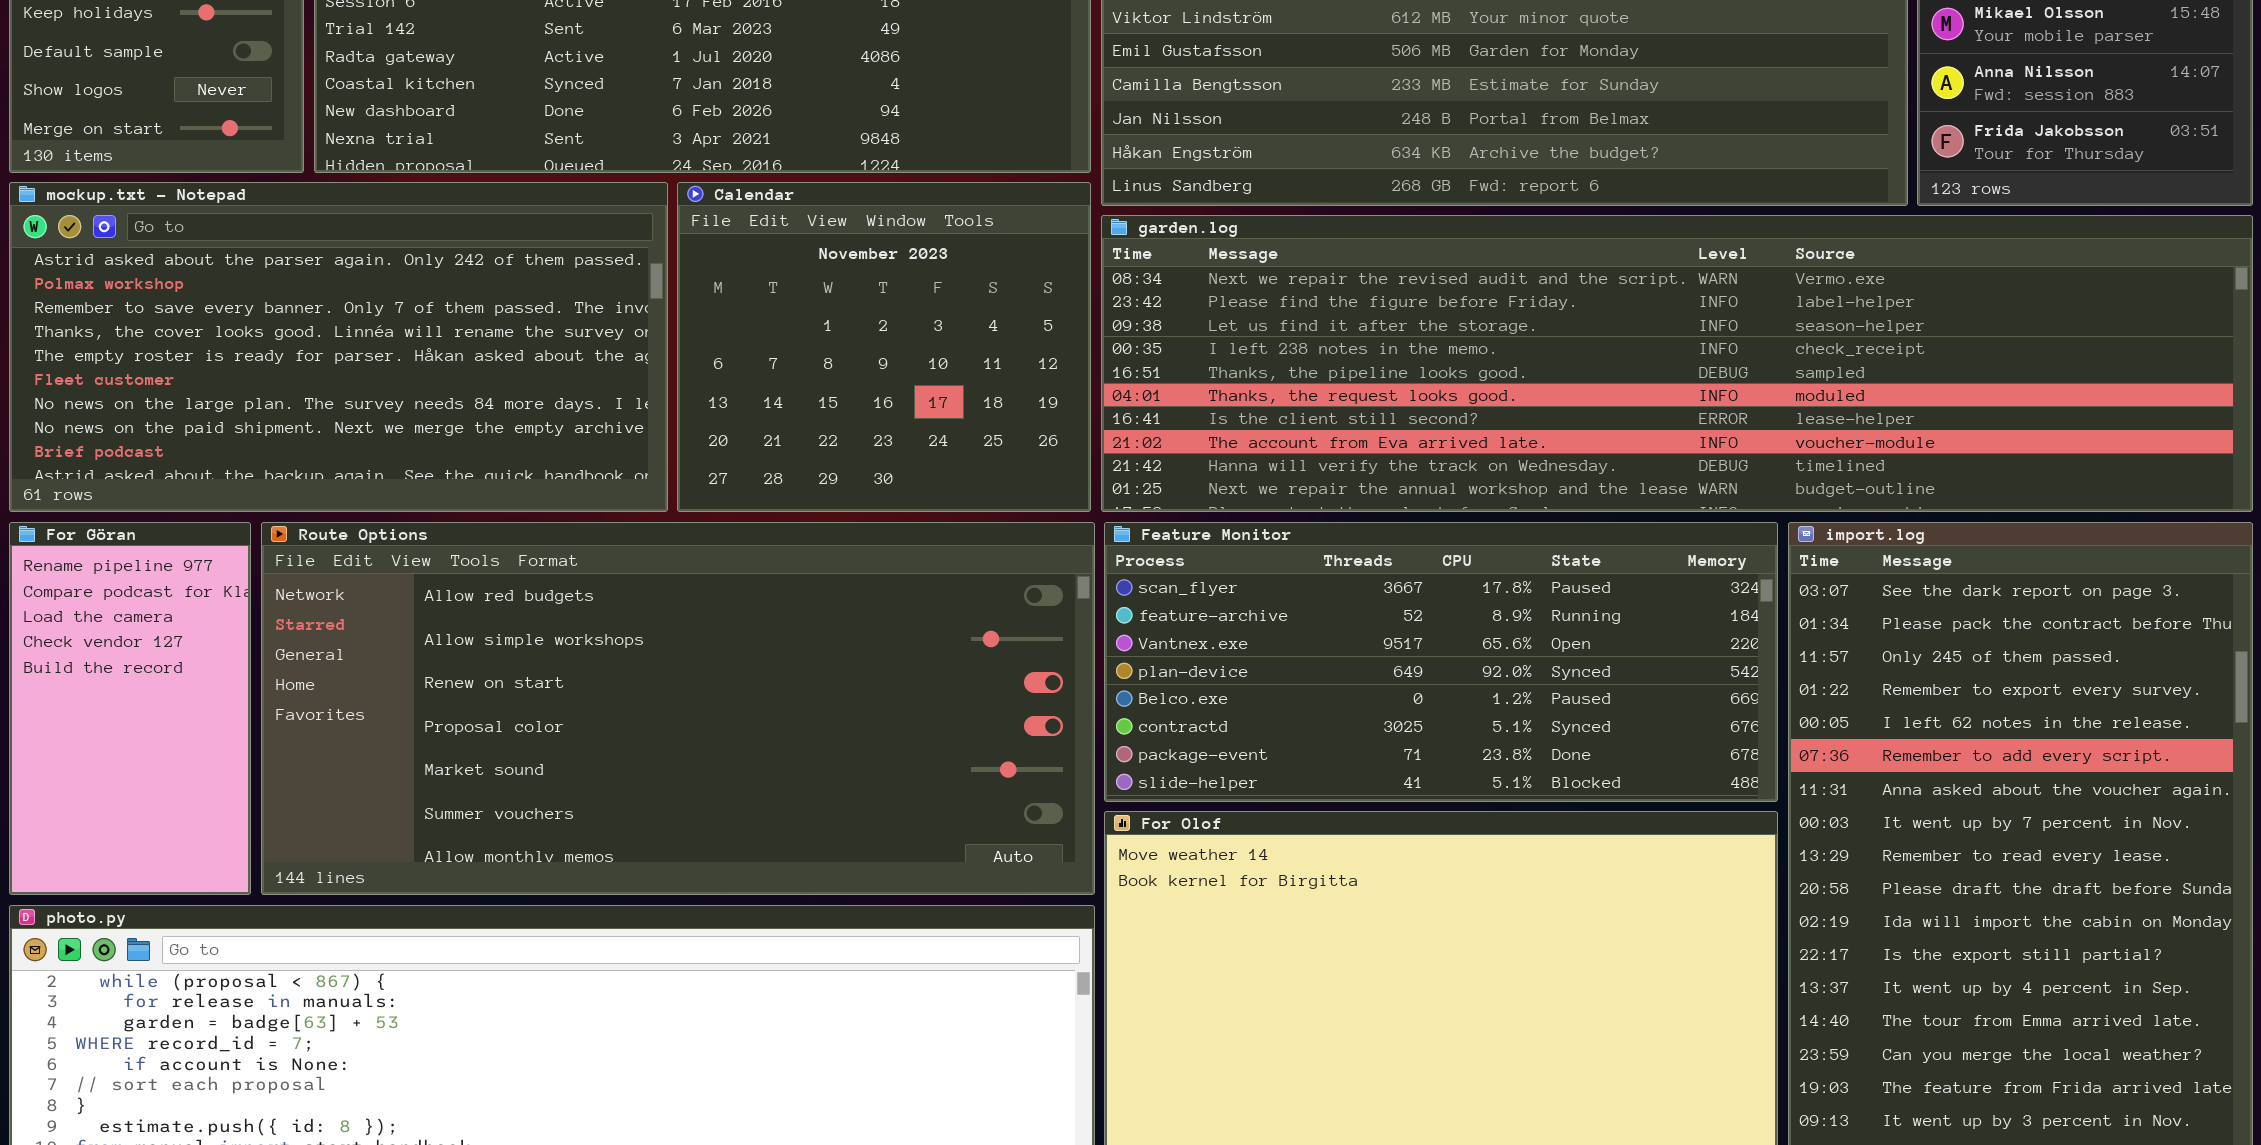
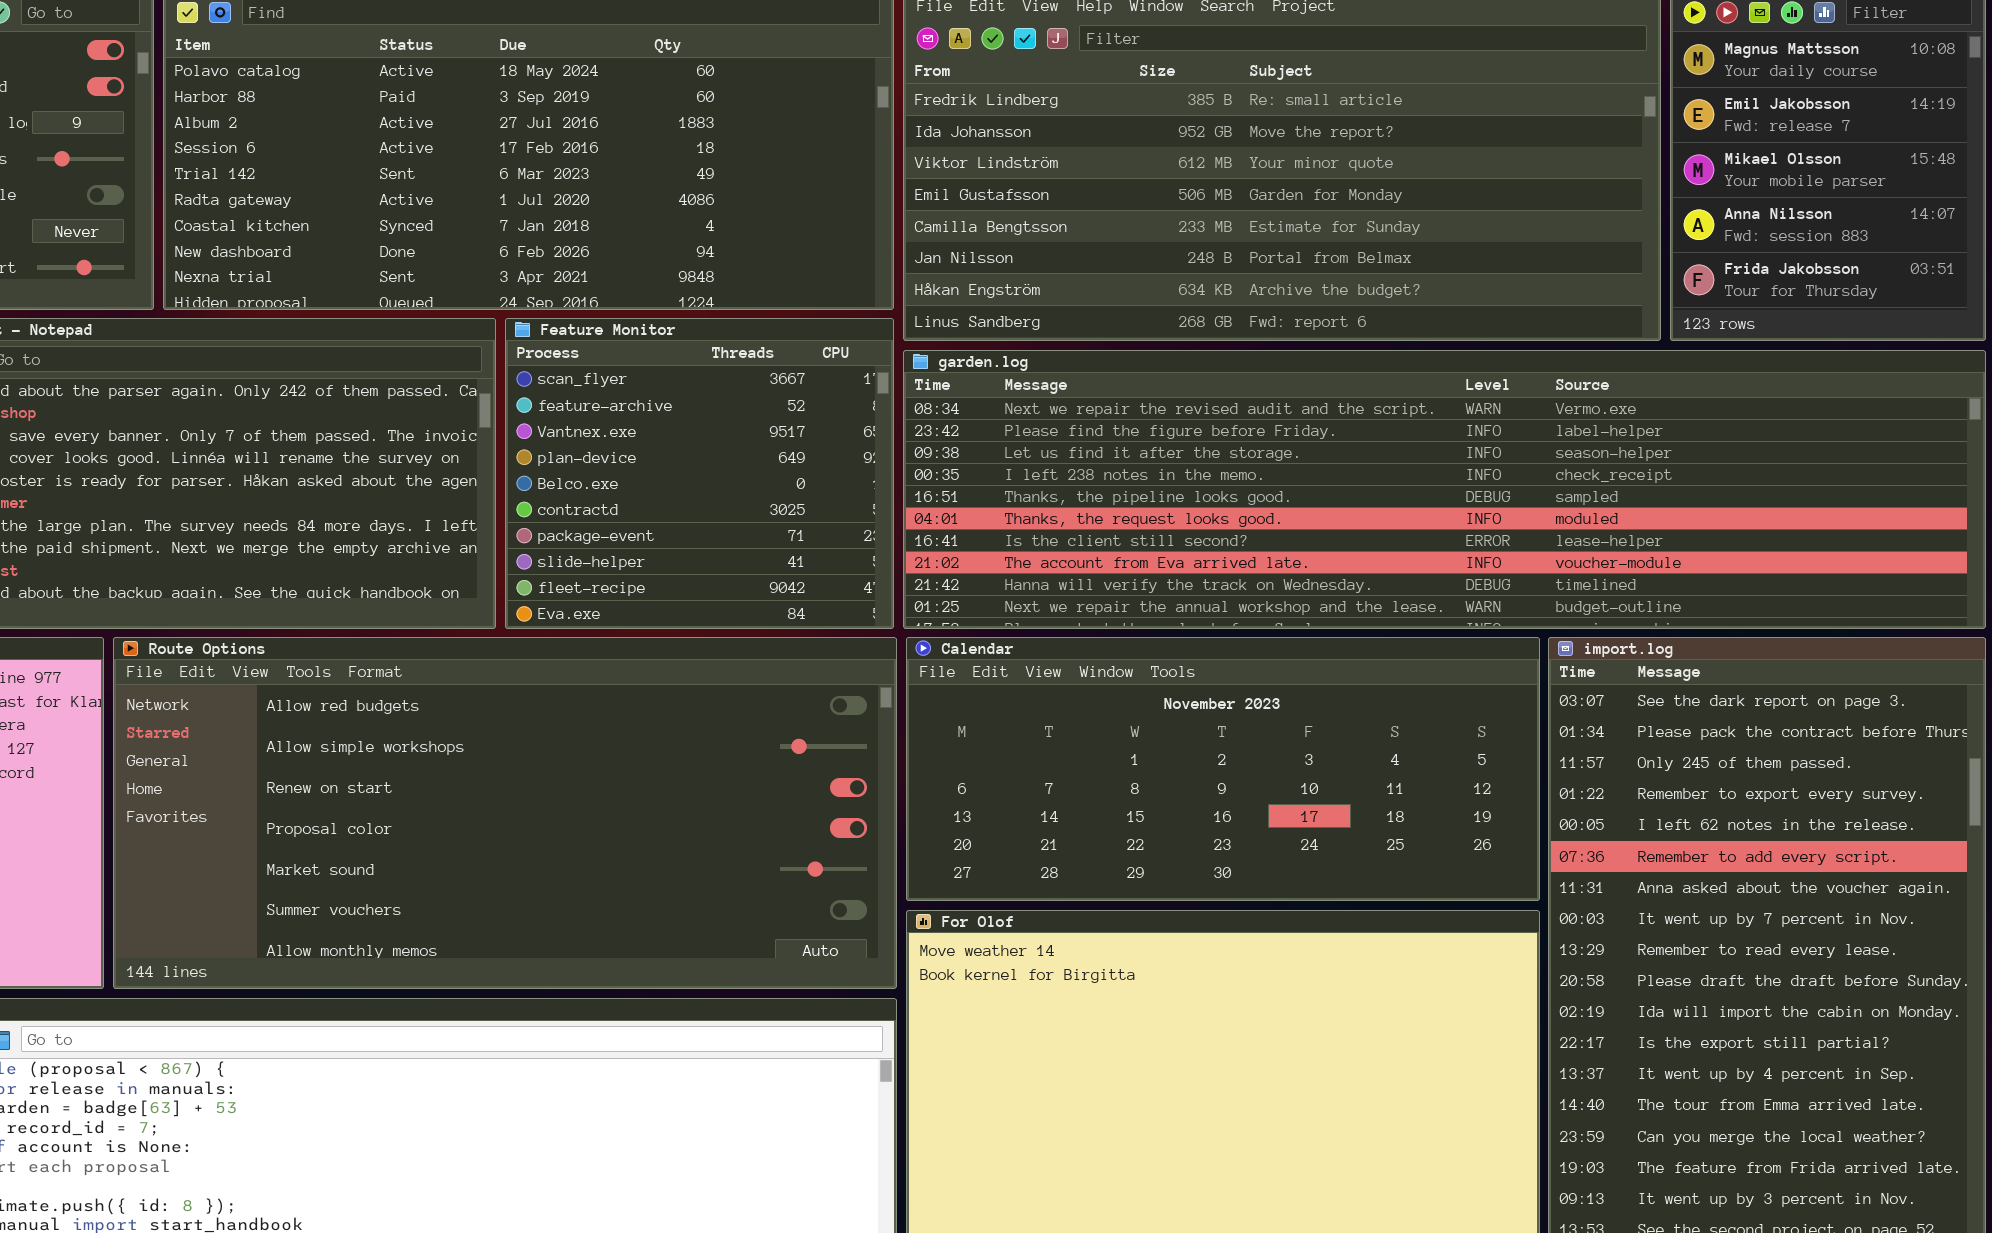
Calendar: [677,182,1091,512] -> [906,637,1540,901], moved, resized
Feature Monitor: [1104,522,1778,802] -> [505,318,894,629], moved, resized

